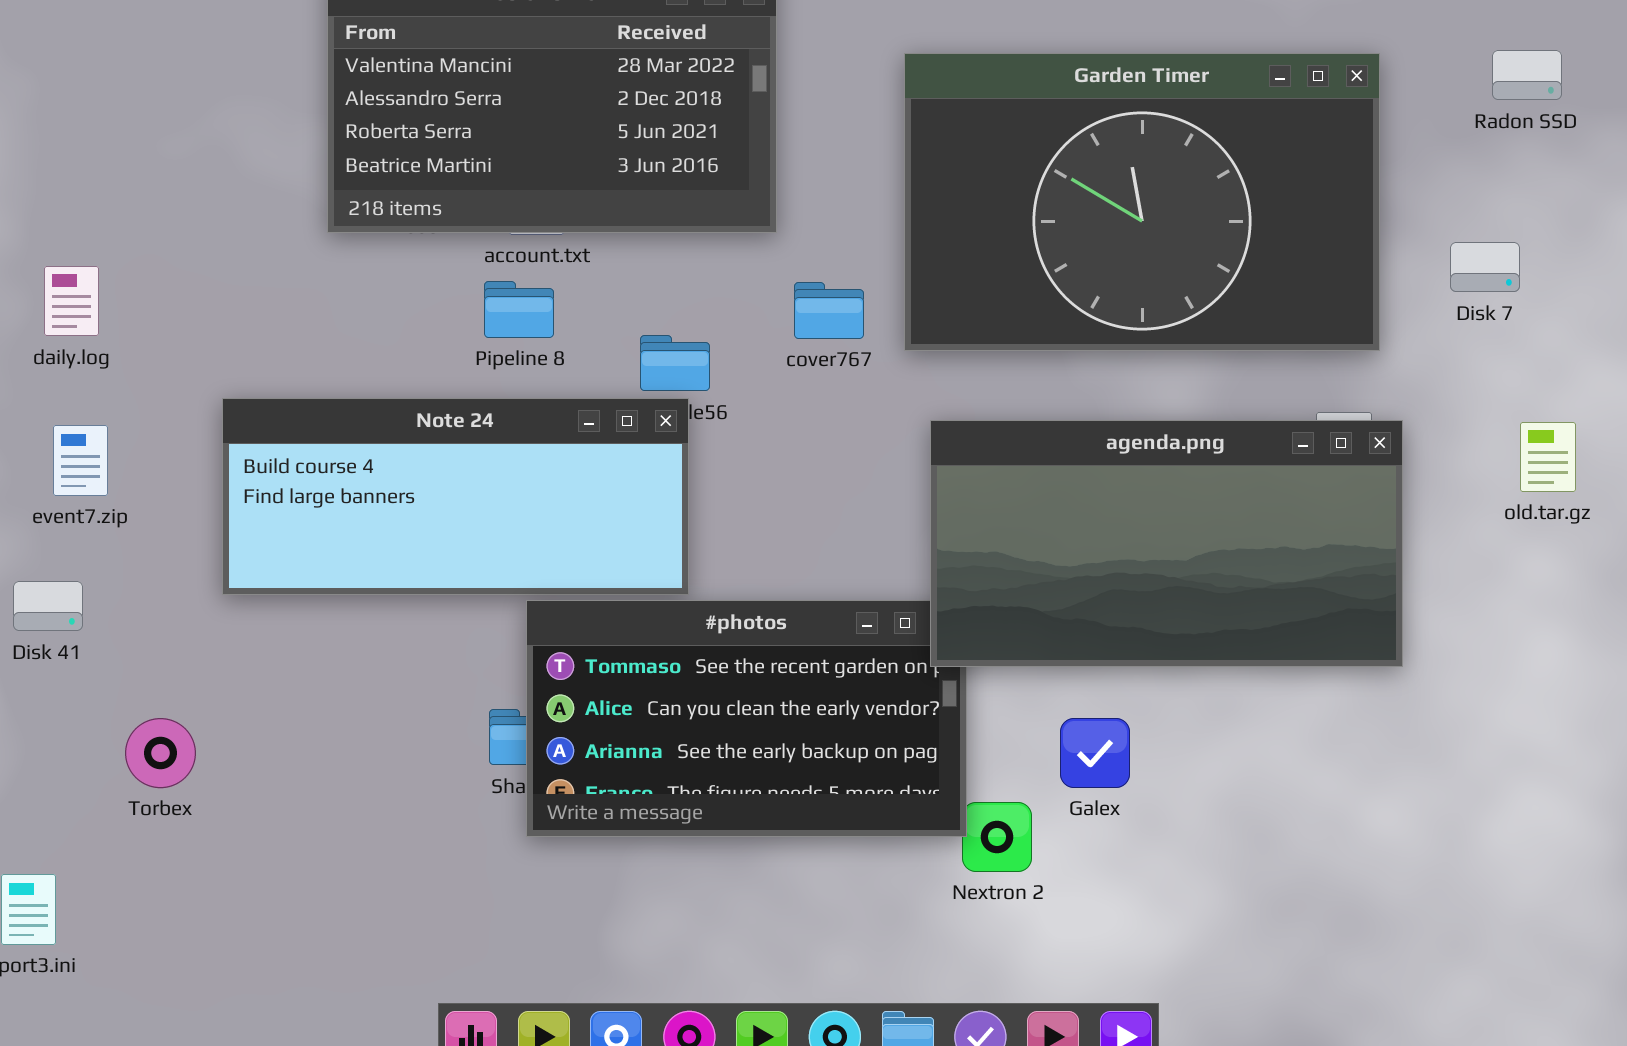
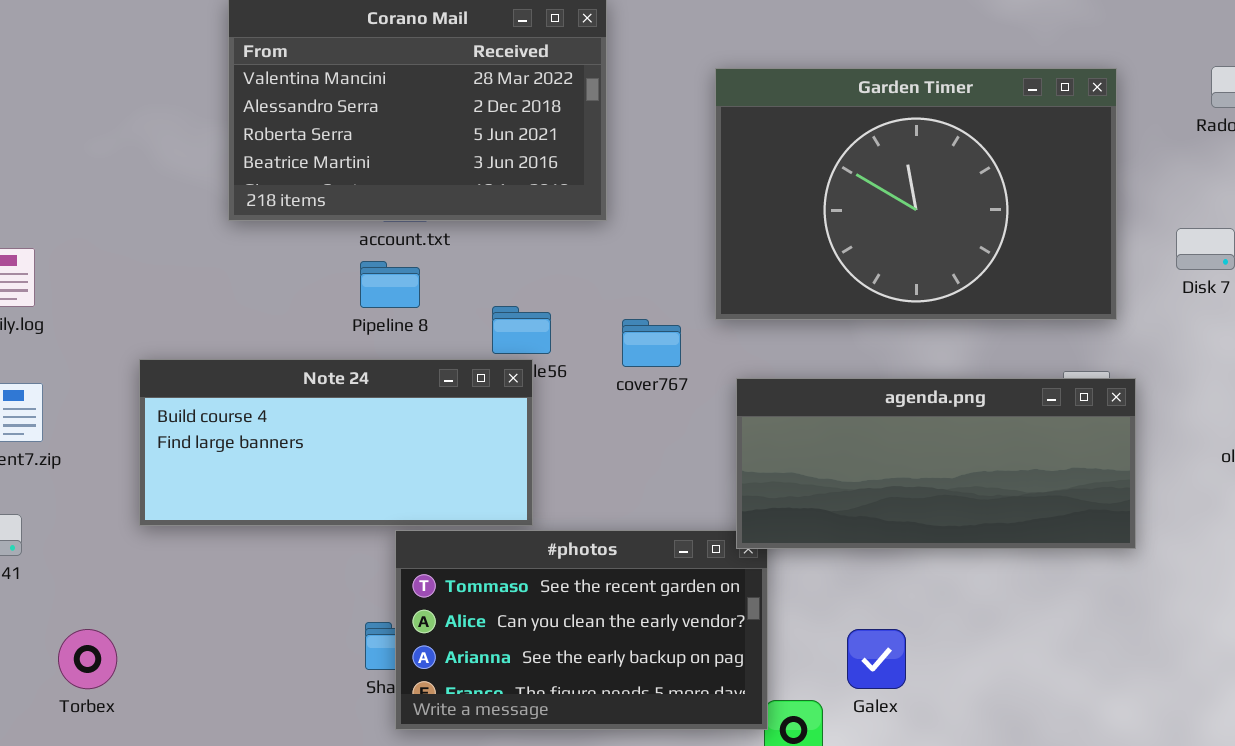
cover767: [794,282,864,339] -> [622,319,681,367], moved
agenda.png: [930,420,1403,667] -> [736,378,1136,549], resized

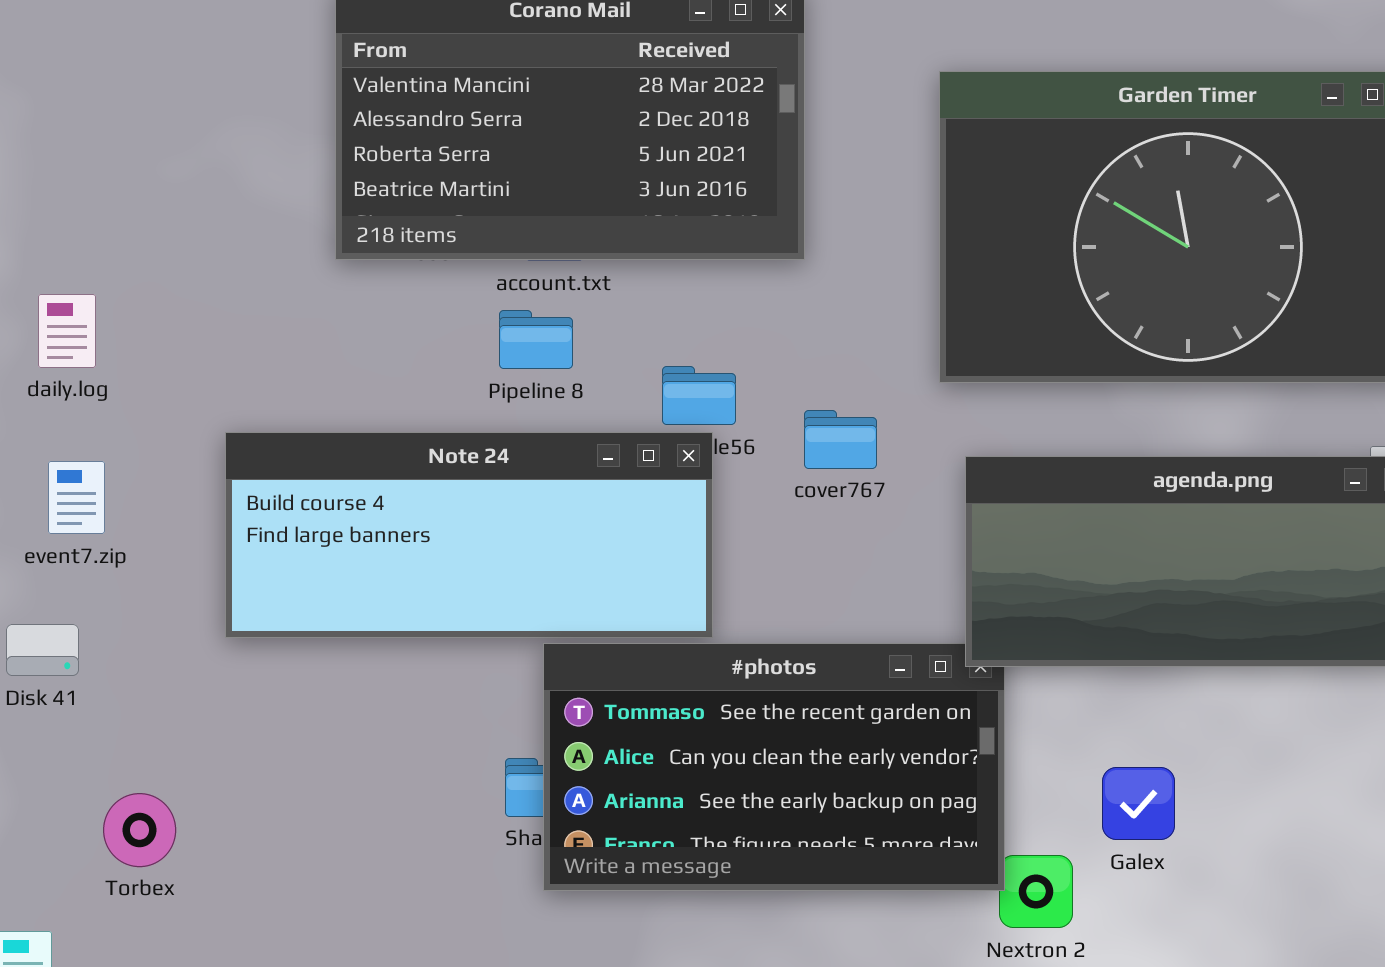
cover767: [622,319,681,367] -> [804,410,877,469], moved
Torbex: [58,629,117,689] -> [103,793,176,867], moved

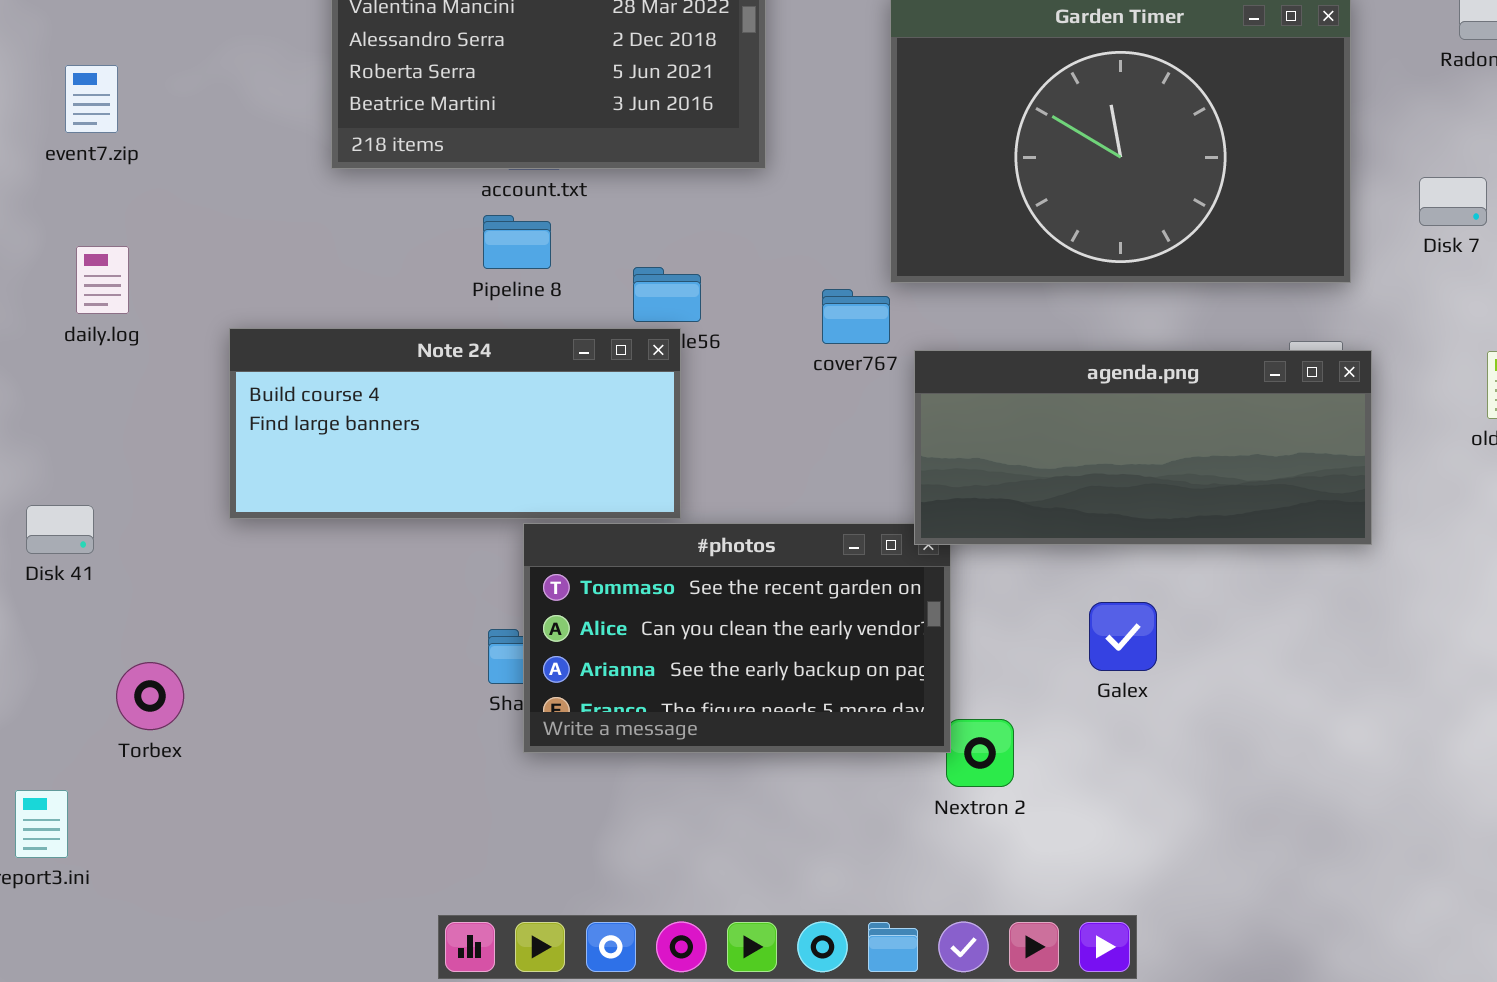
daily.log: [38,294,96,368] -> [76,246,129,314], moved
cover767: [804,410,877,469] -> [822,289,890,344], moved
event7.zip: [48,461,105,534] -> [65,65,118,133], moved
Galex: [1102,767,1175,840] -> [1089,602,1157,671], moved

